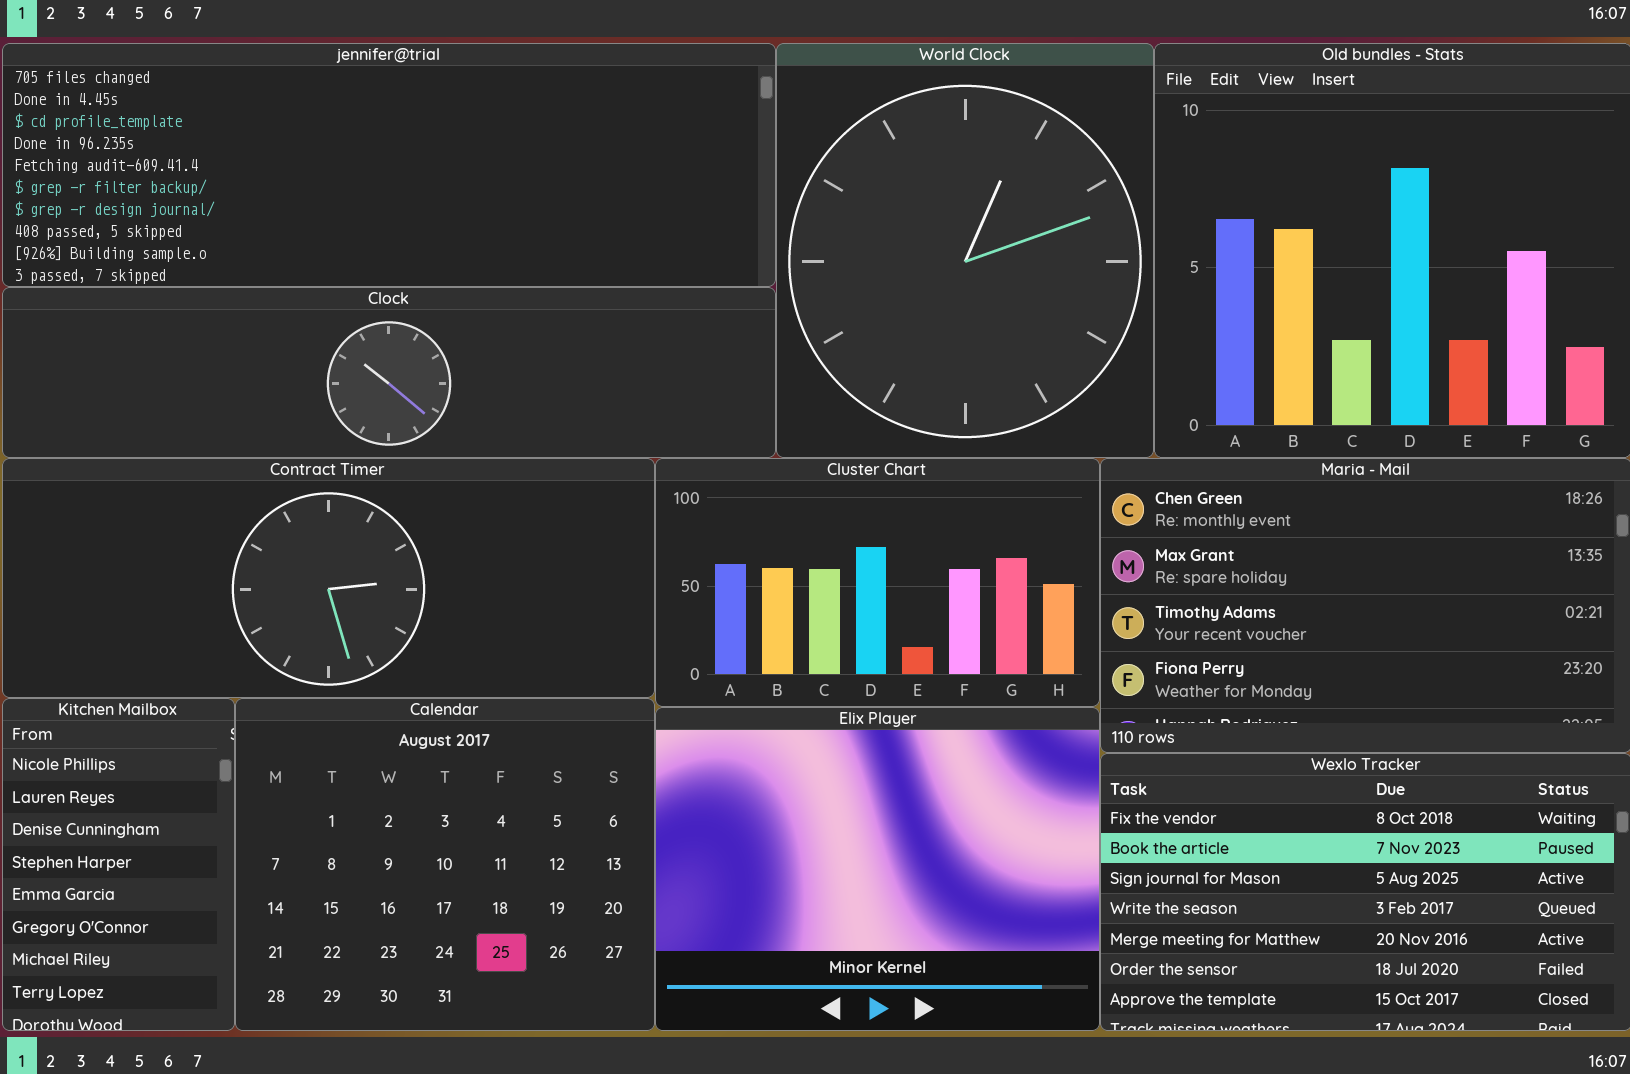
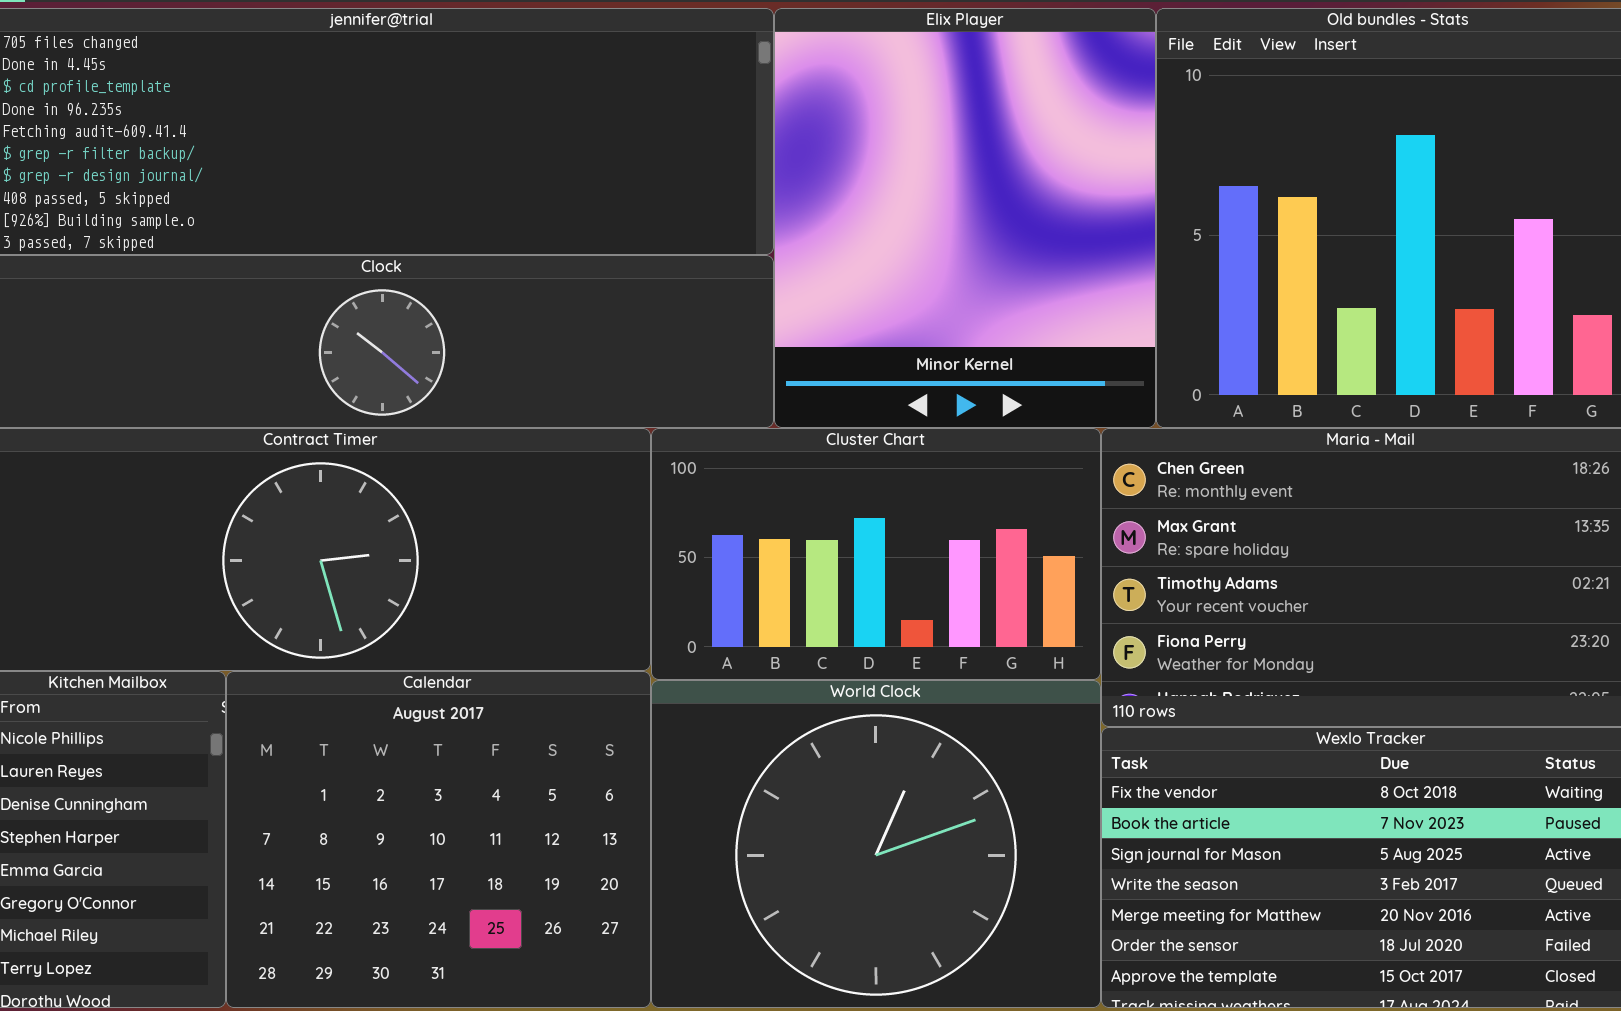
World Clock: [776,43,1154,458] -> [651,680,1101,1008], moved, resized
Elix Player: [655,707,1100,1031] -> [774,8,1156,428], moved, resized

